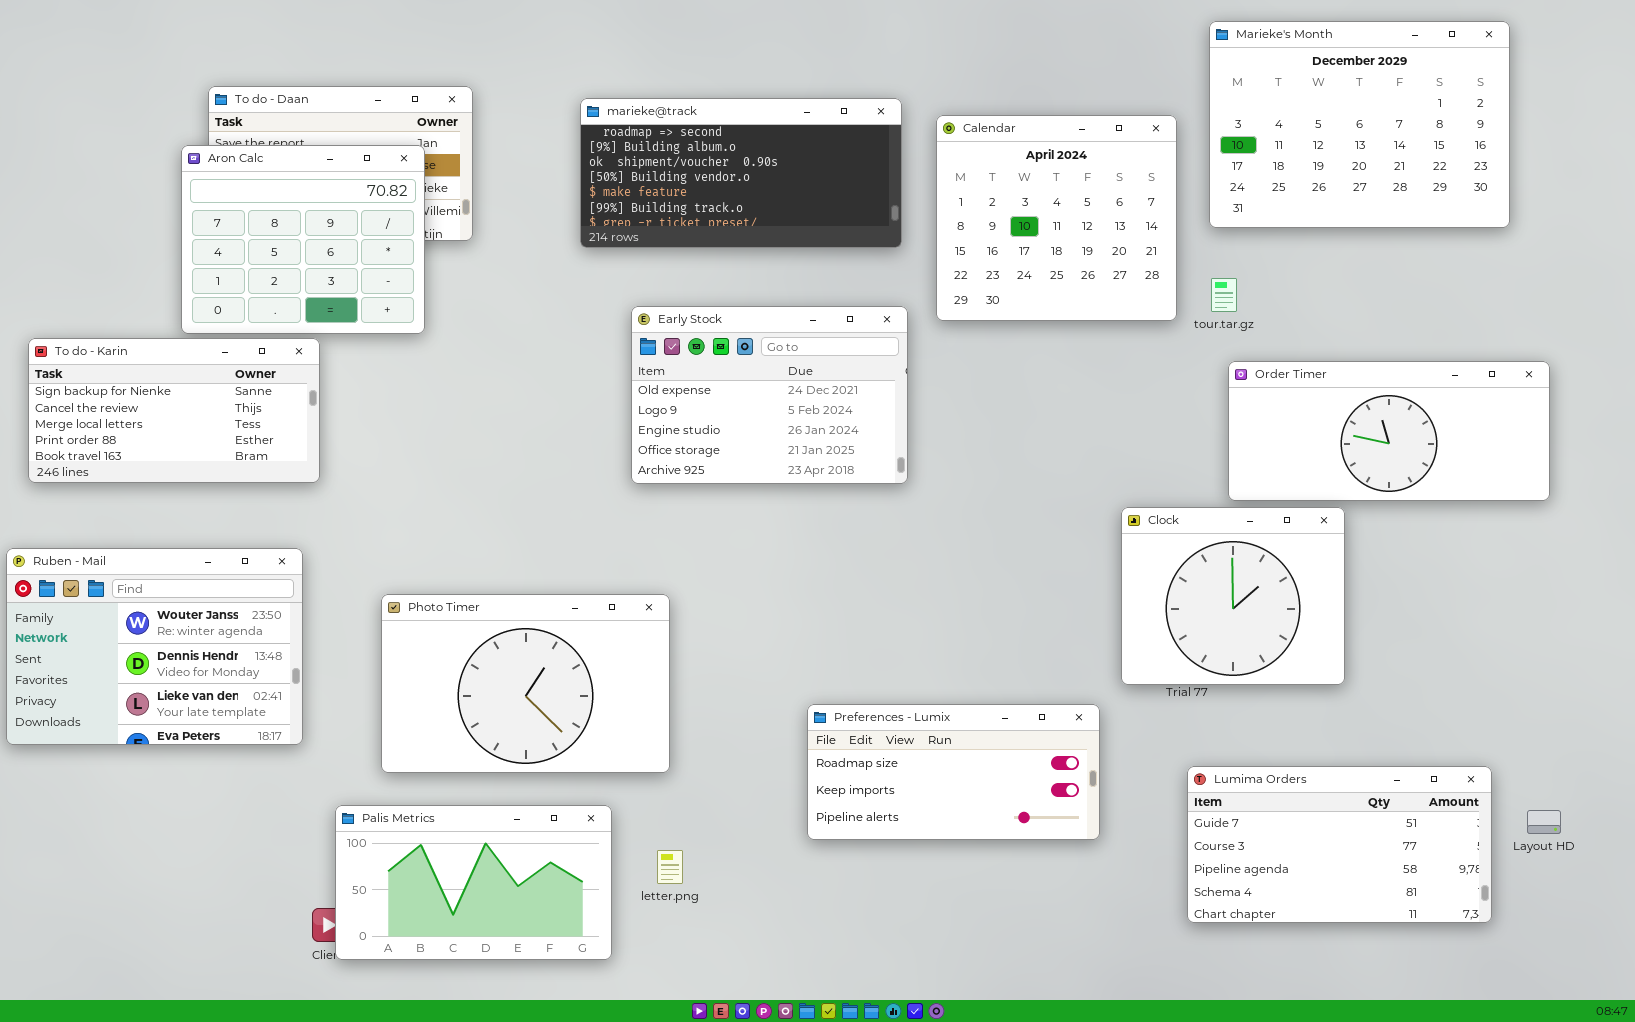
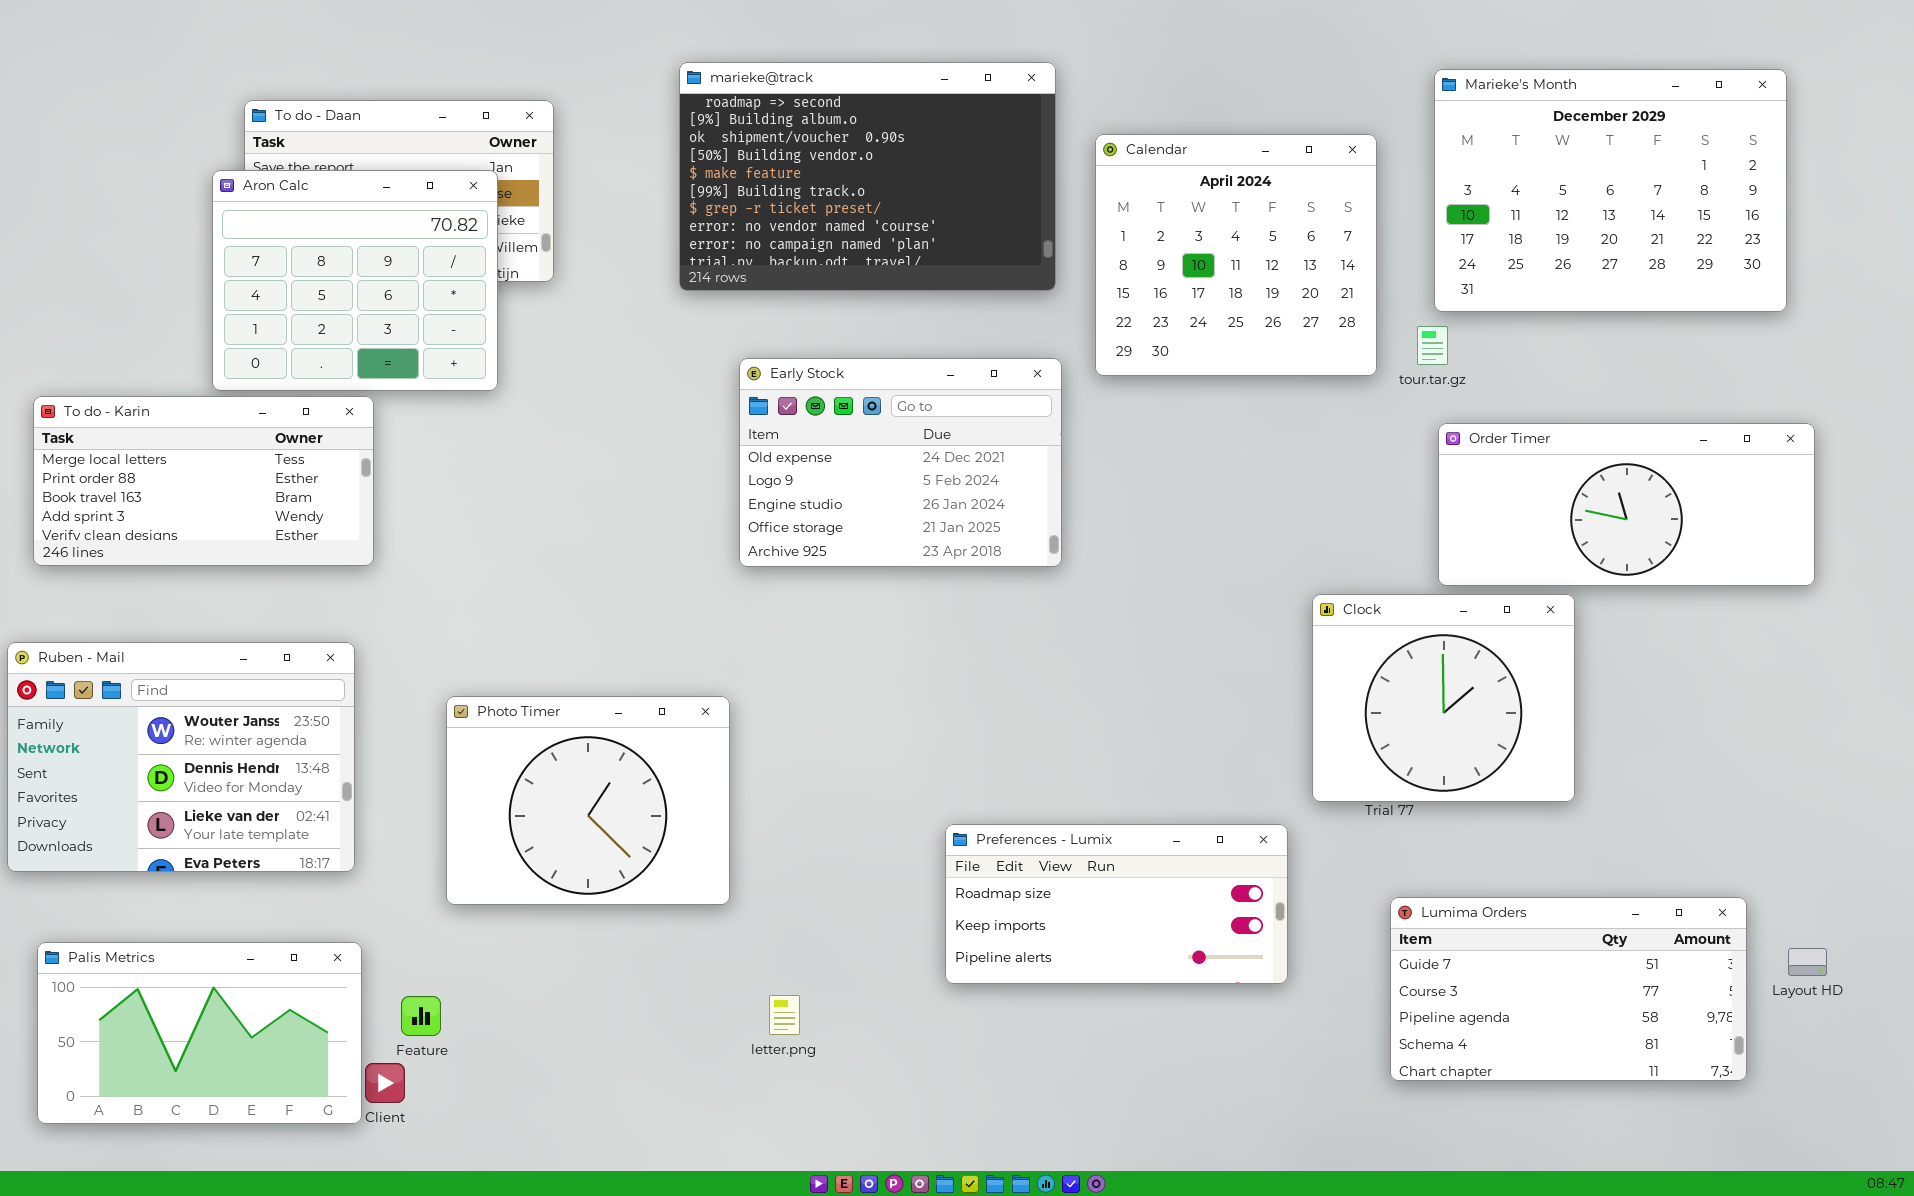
Marieke's Month: [1209,21,1510,228] -> [1434,69,1787,312], moved
marieke@track: [580,98,902,248] -> [679,62,1056,291], resized
To do - Karin: [28,338,320,483] -> [33,396,374,566], scrolled down 2 rows
Photo Timer: [381,594,670,773] -> [446,696,730,905], resized
Palis Metrics: [335,805,612,960] -> [37,942,362,1124], moved

